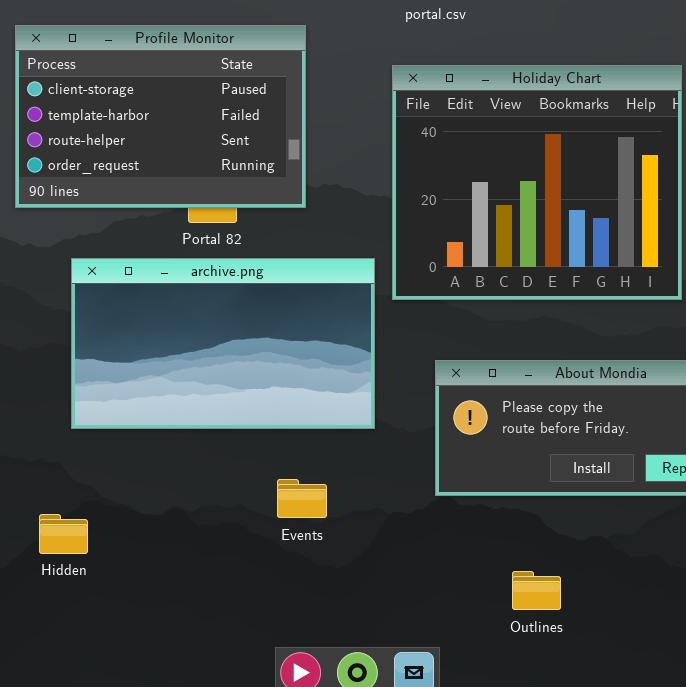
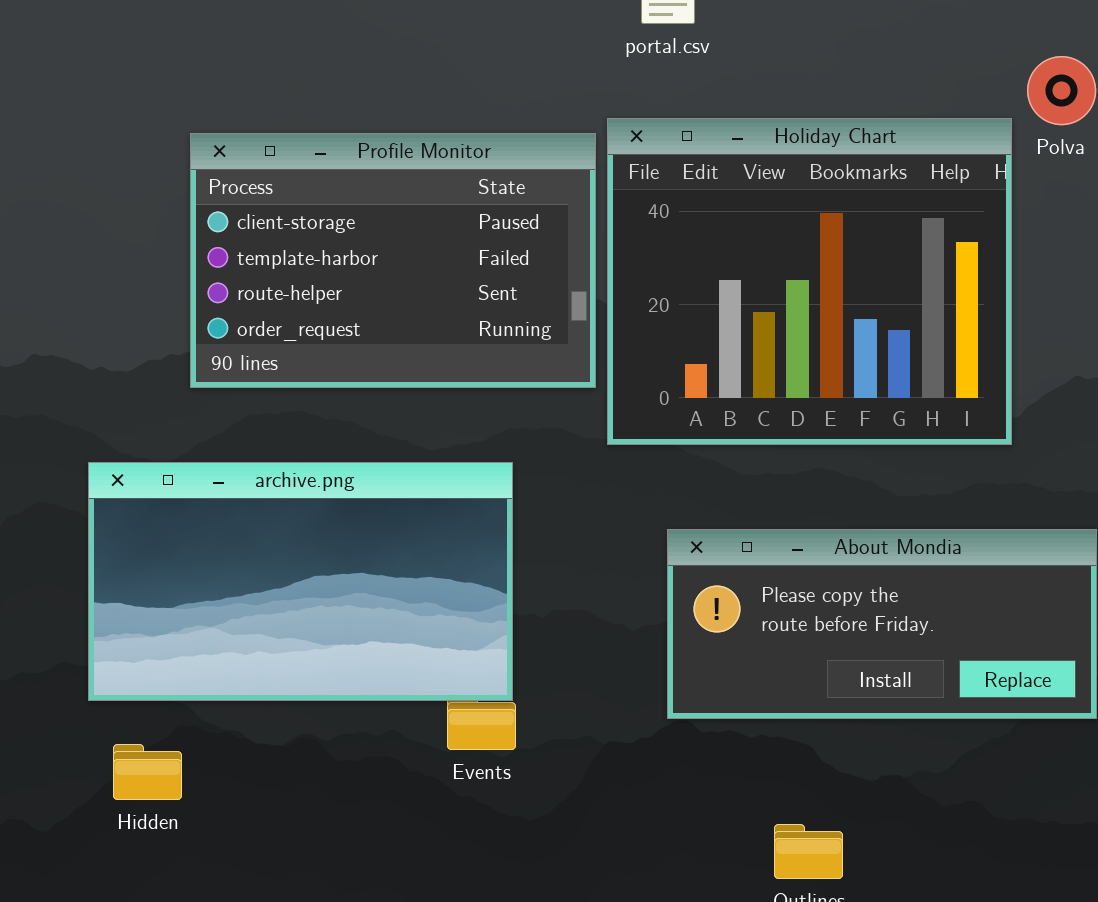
Profile Monitor: [15,25,306,208] -> [190,133,596,388], moved
archive.png: [71,258,375,429] -> [88,462,513,701], moved

